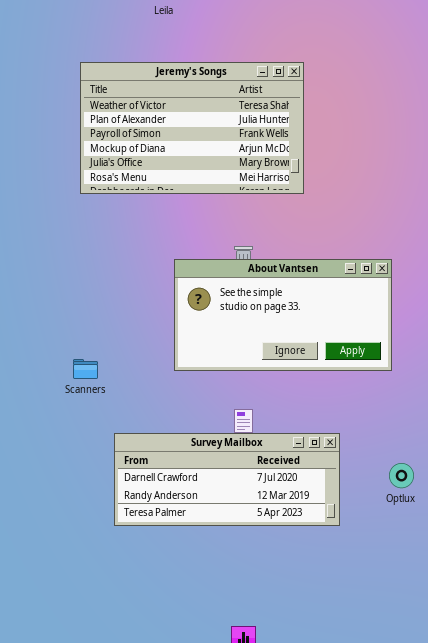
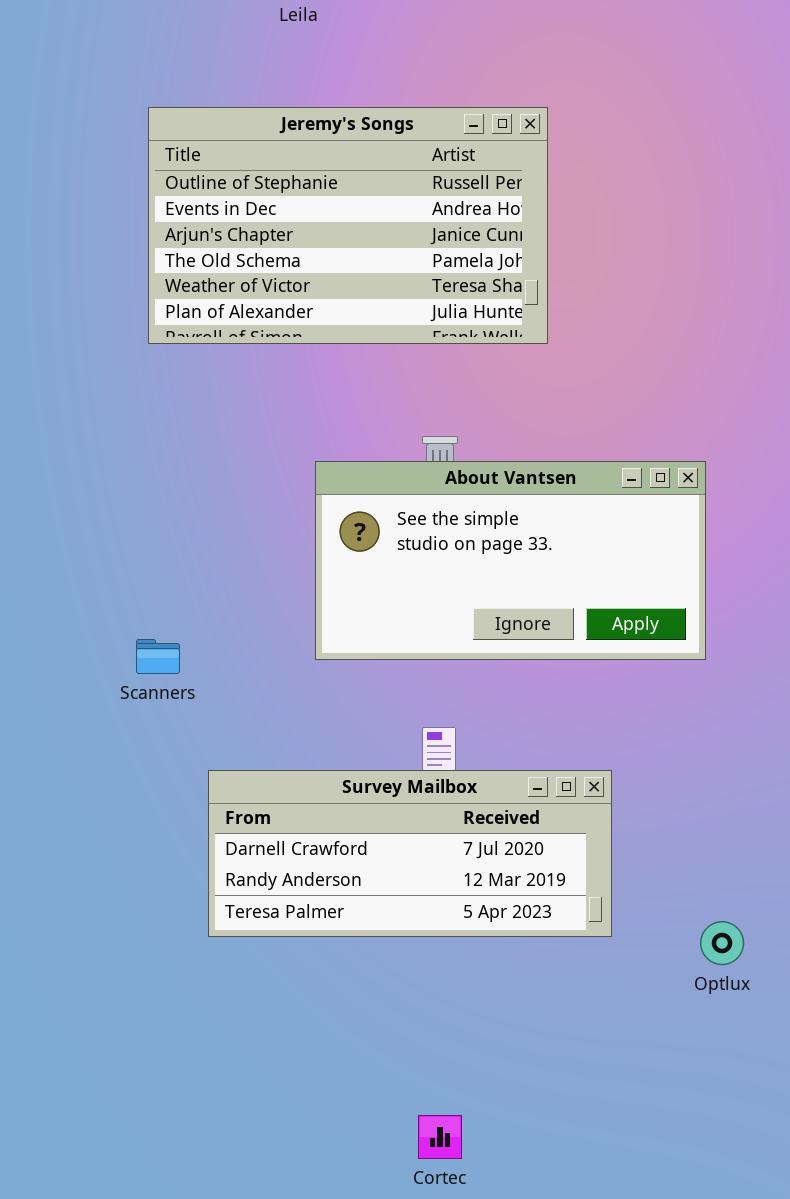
Jeremy's Songs: [80,62,304,194] -> [148,107,548,344], scrolled up 4 rows
Optlux: [389,463,414,488] -> [700,921,744,965], moved

